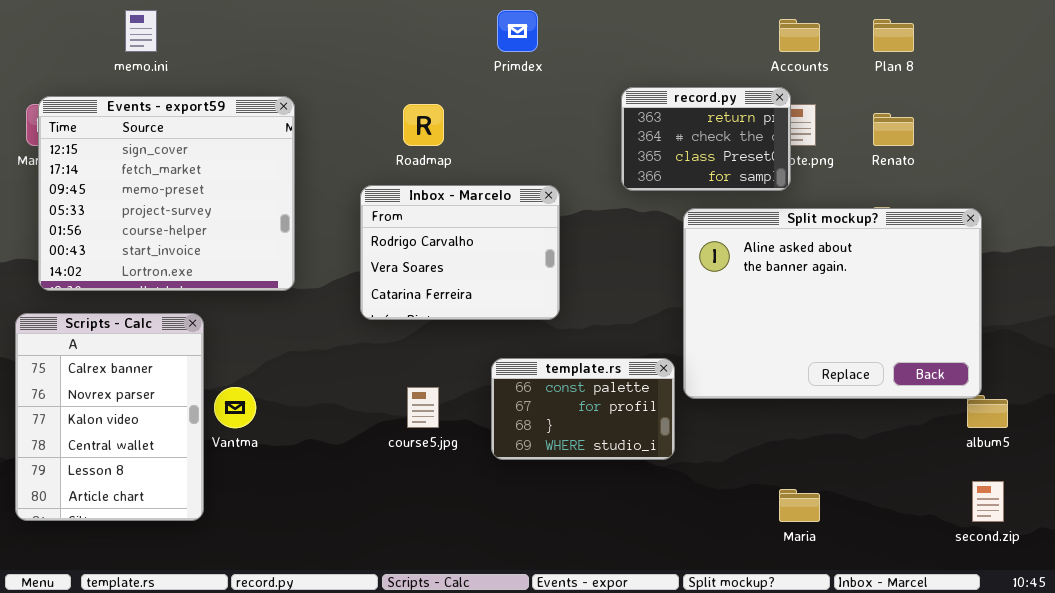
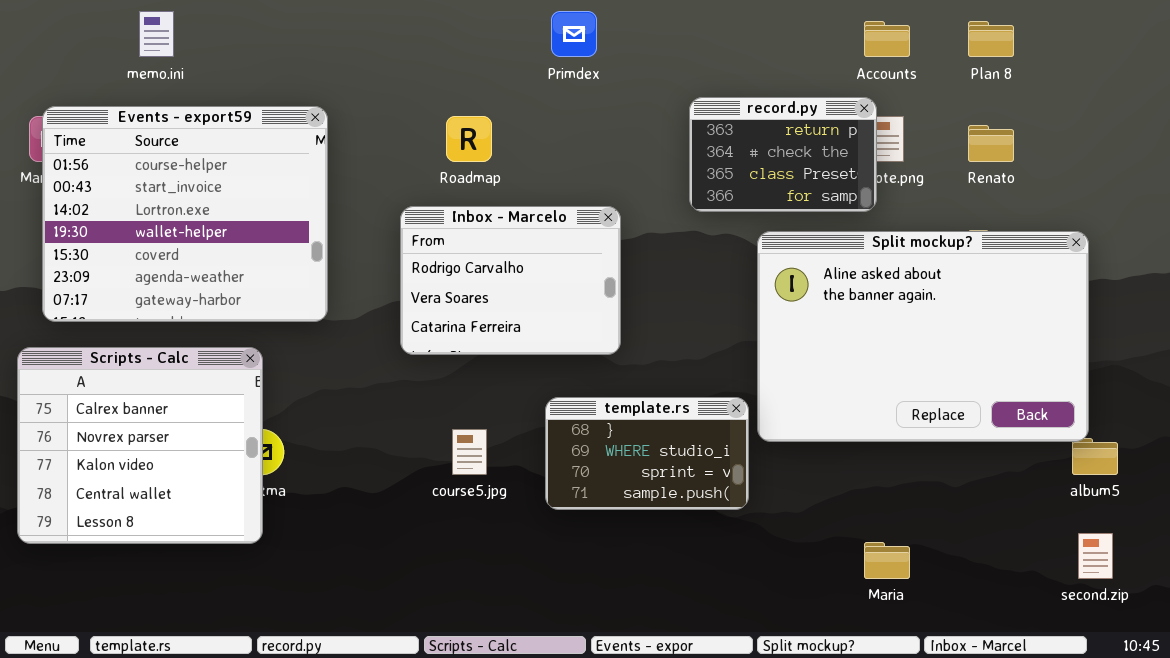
Events - export59: [38,96,295,291] -> [42,106,328,322], scrolled down 4 rows
Scripts - Calc: [15,313,204,521] -> [17,347,263,544], resized
template.rs: [491,358,675,460] -> [545,397,749,510], scrolled down 2 rows

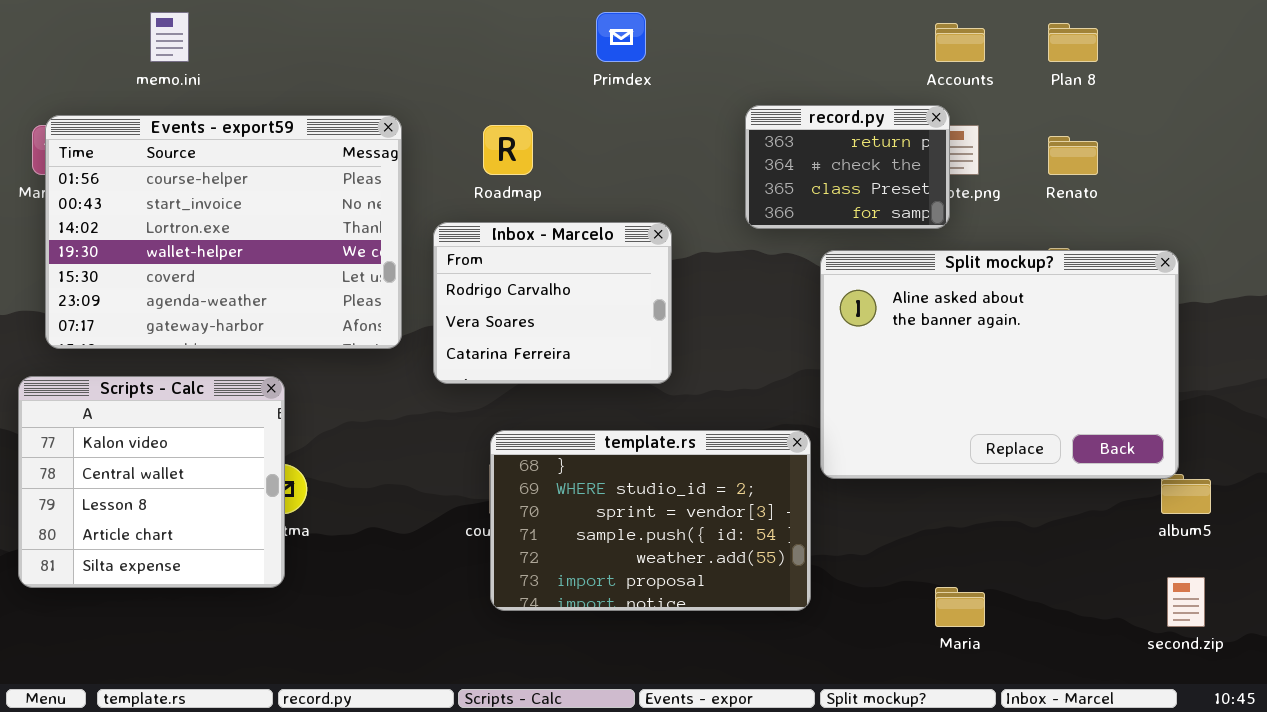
Events - export59: [42,106,328,322] -> [45,115,402,349], resized
Scripts - Calc: [17,347,263,544] -> [18,376,285,588], scrolled down 2 rows
template.rs: [545,397,749,510] -> [490,430,811,611], resized

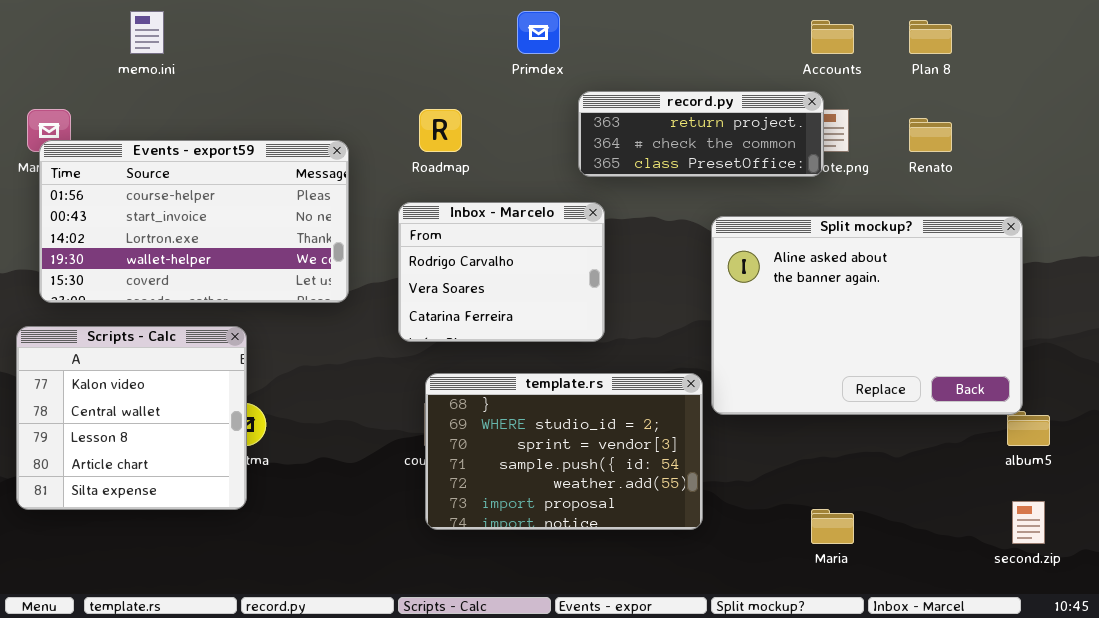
record.py: [745,105,950,229] -> [578,91,824,177], resized
Events - export59: [45,115,402,349] -> [39,140,349,303], resized
Inbox - Marcelo: [433,222,672,384] -> [398,202,605,342], moved

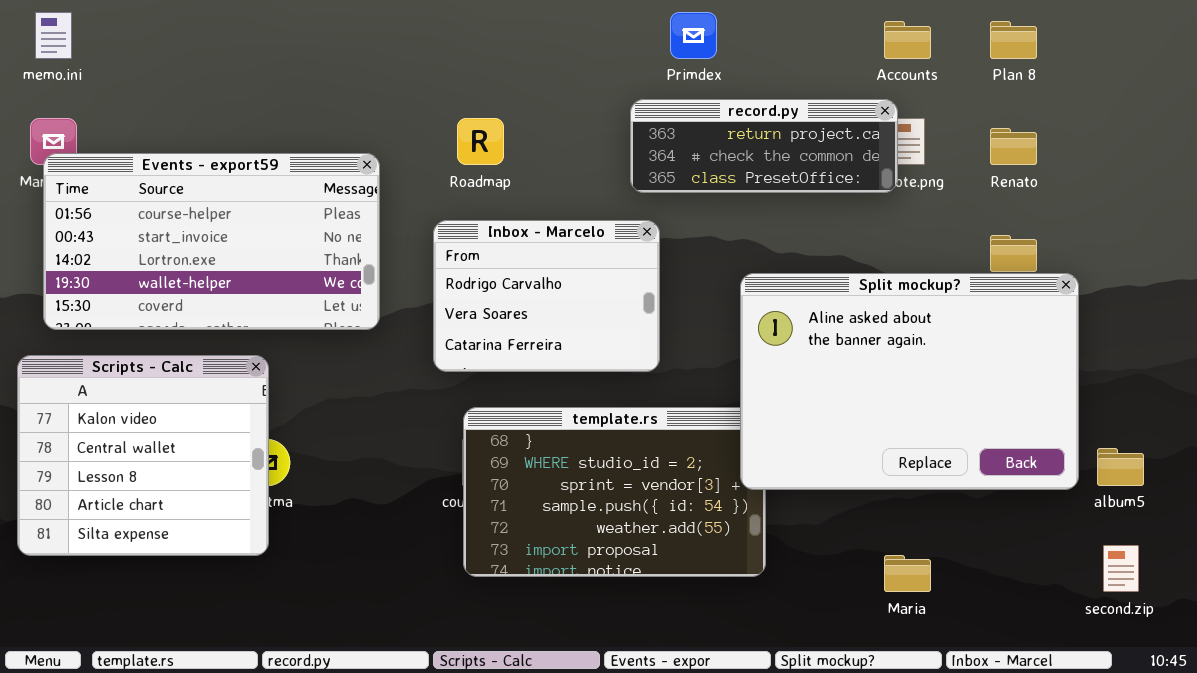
memo.ini: [130,11,164,54] -> [35,12,72,59], moved
Primdex: [517,11,560,54] -> [670,12,717,59], moved
Split mockup?: [711,216,1023,415] -> [740,273,1079,490], moved

